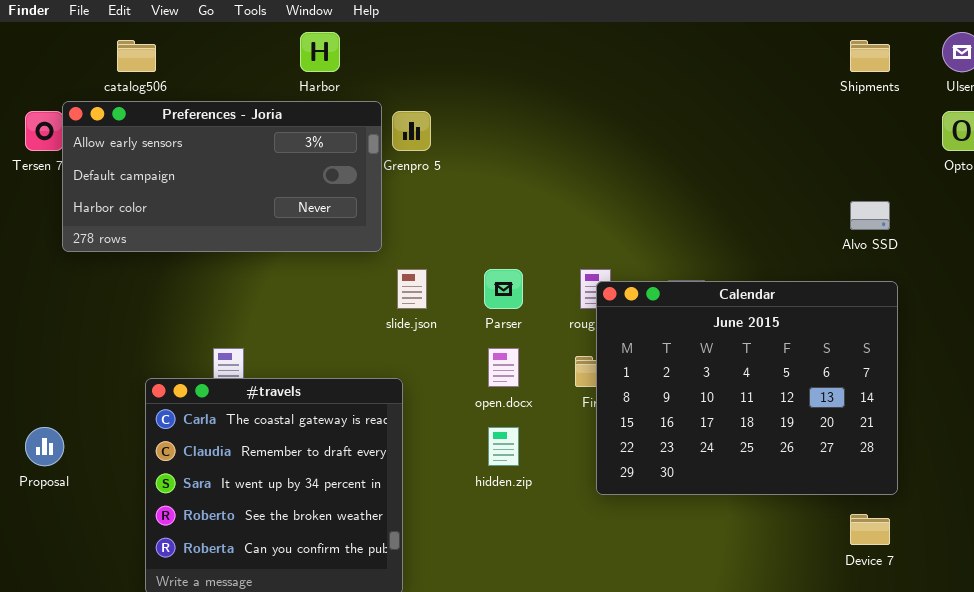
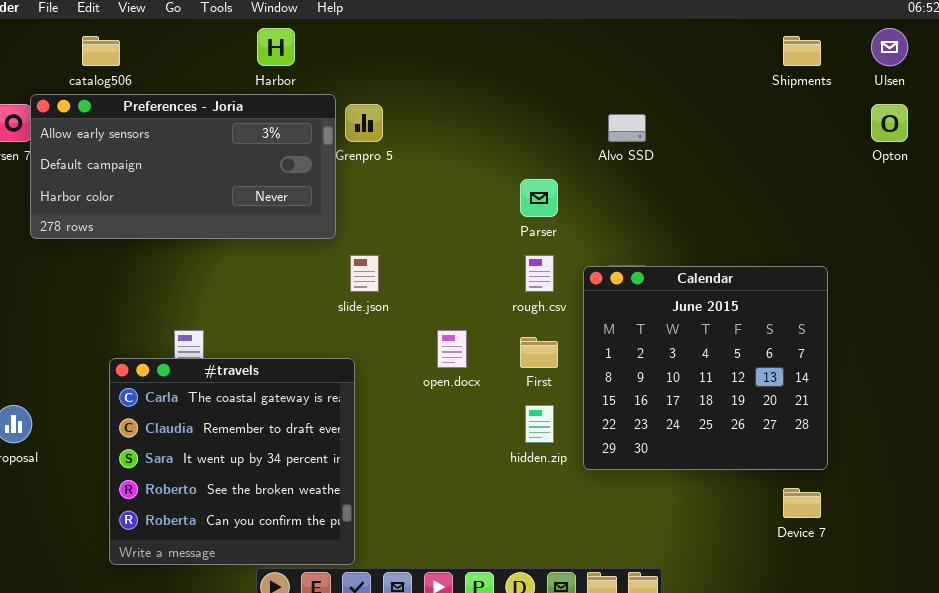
Alvo SSD: [850,201,890,230] -> [608,114,646,142], moved
Parser: [484,269,523,309] -> [520,179,558,217], moved
Calendar: [596,281,898,495] -> [583,266,828,470], resized
hidden.zip: [488,427,519,466] -> [525,405,554,443], moved

